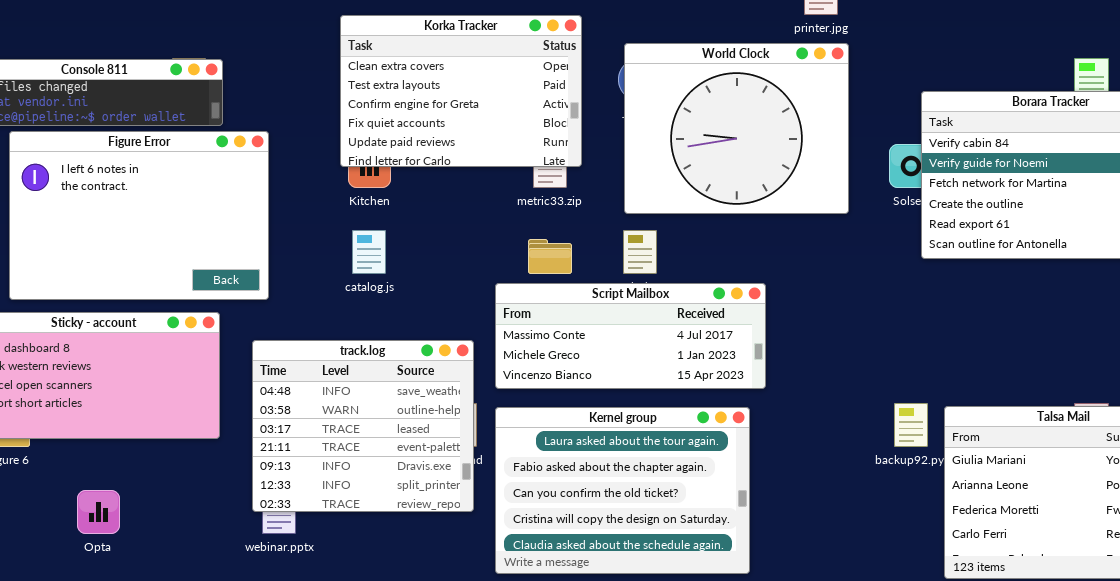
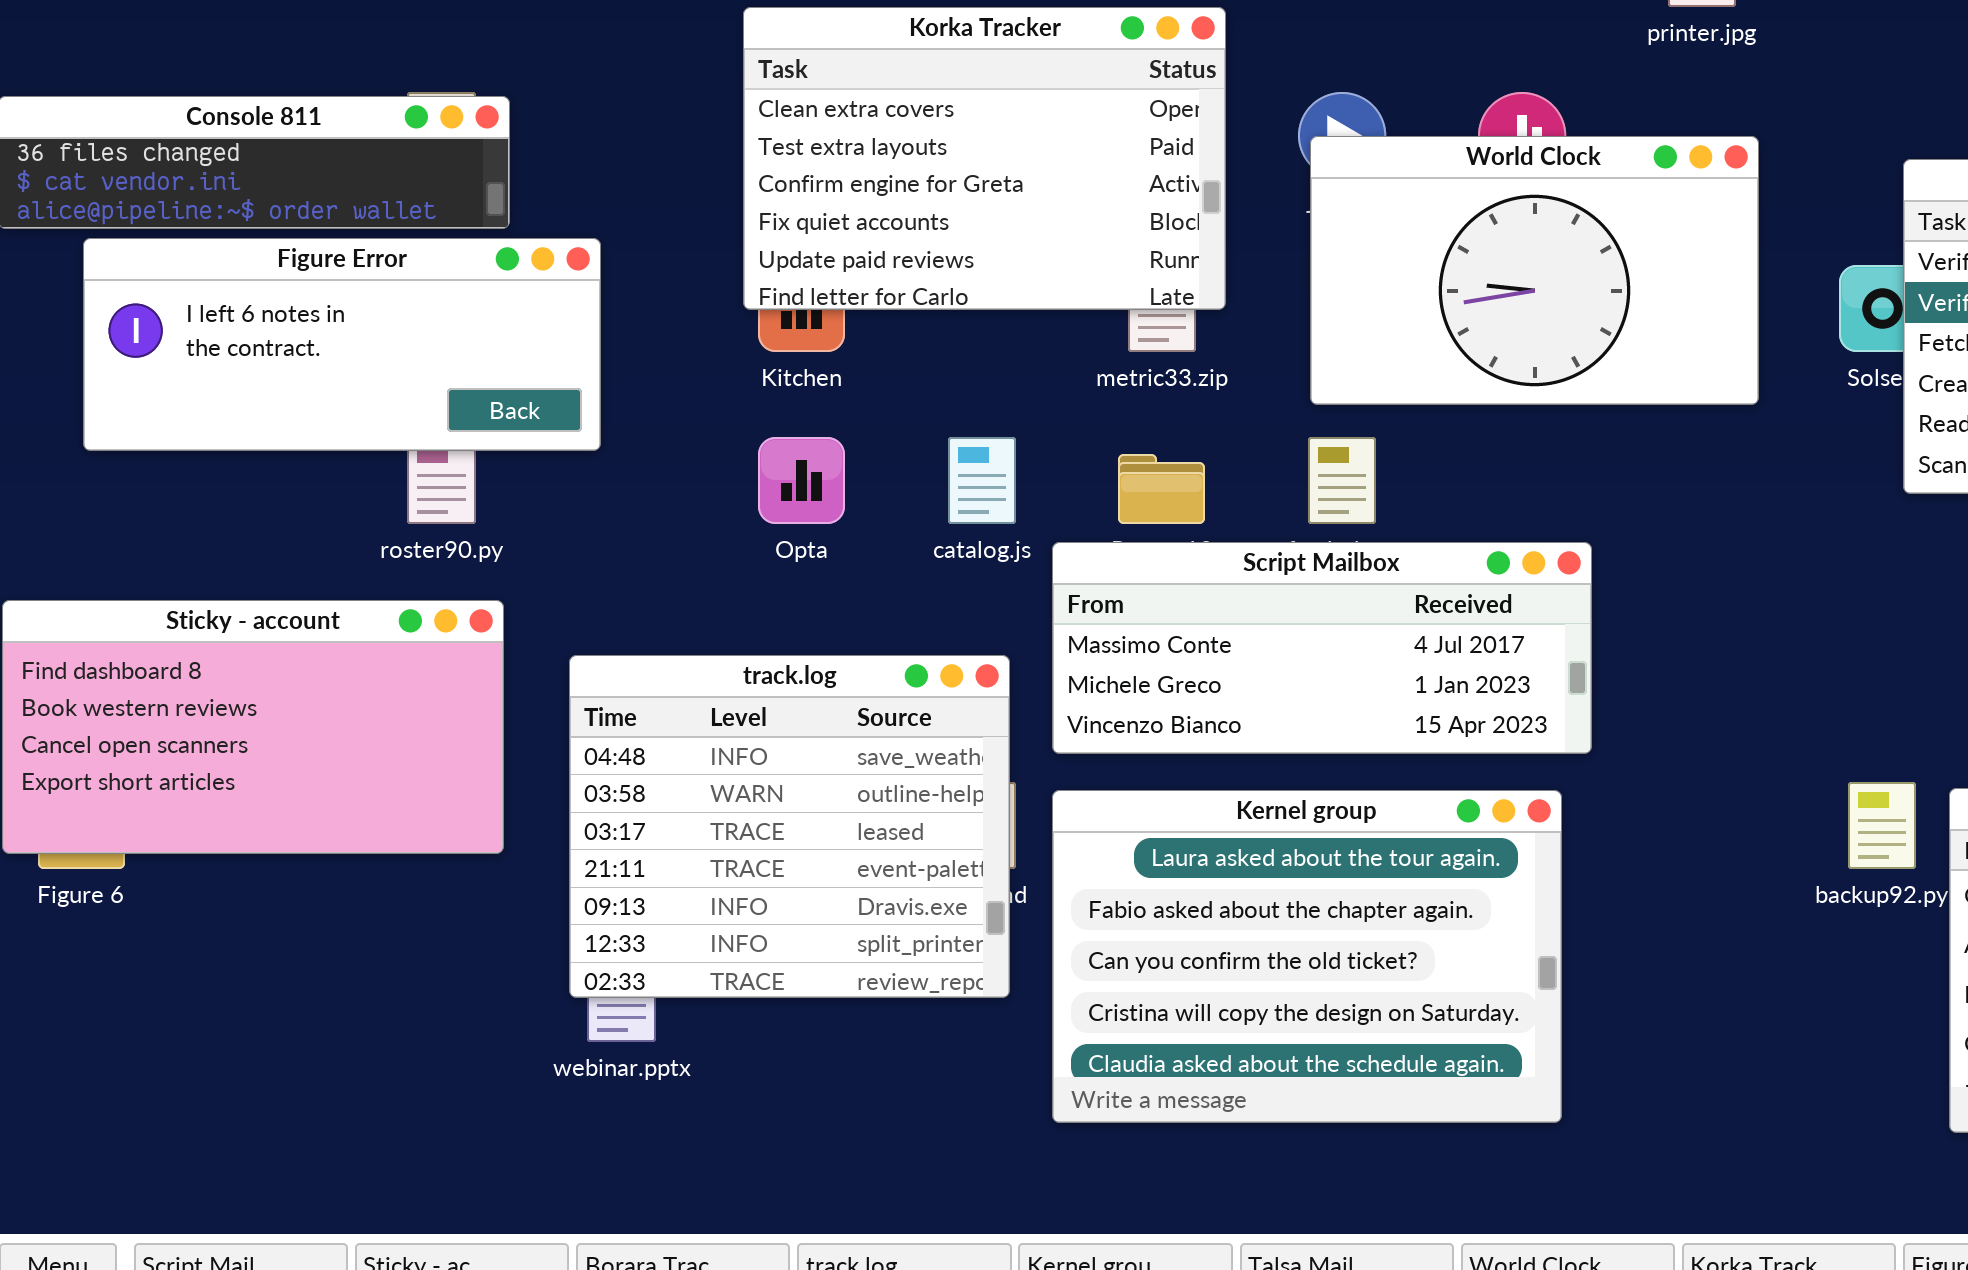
World Clock: [624,43,849,214] -> [1310,136,1759,405], resized
Figure Error: [9,131,269,300] -> [83,238,601,451], resized
catalog.js: [352,230,386,274] -> [948,437,1016,524], moved
Opta: [77,490,120,534] -> [758,437,845,524], moved

